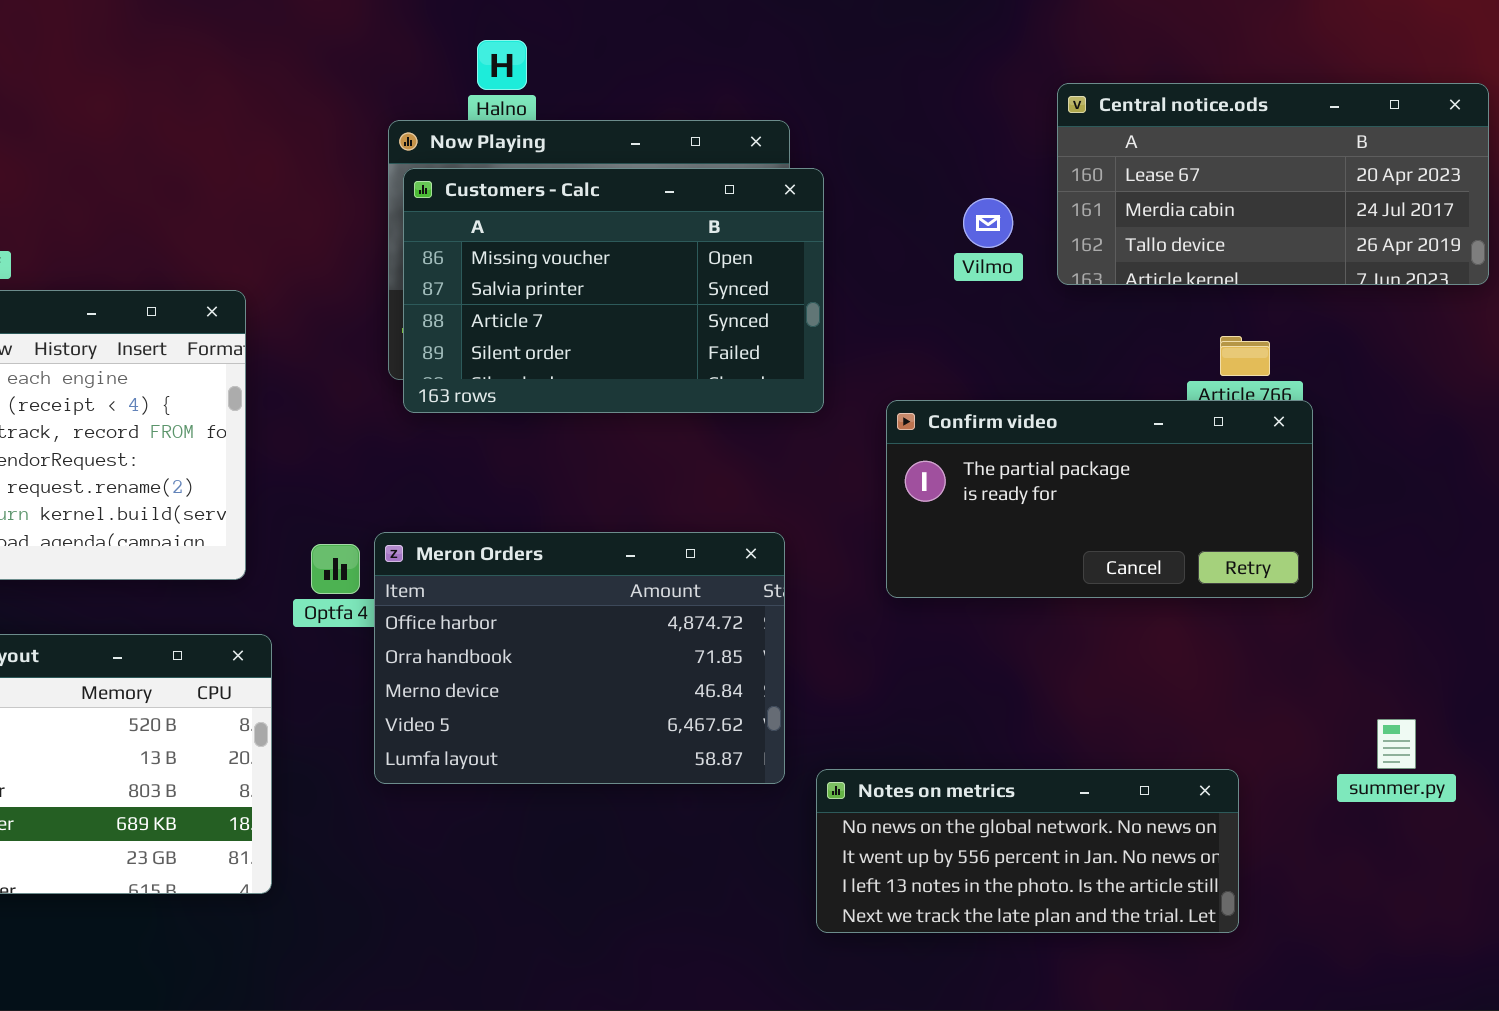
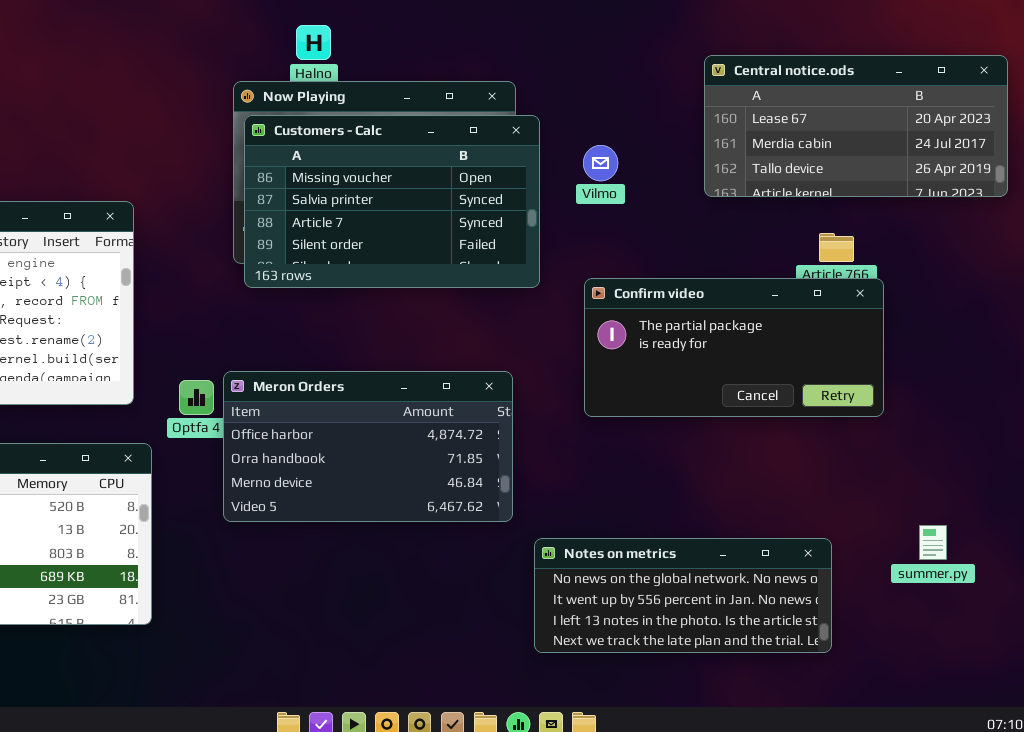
Vilmo: [963,198,1013,248] -> [583,145,618,181], moved
Meron Orders: [374,532,785,784] -> [223,371,513,522], resized
summer.py: [1377,719,1416,769] -> [919,525,947,560], moved

